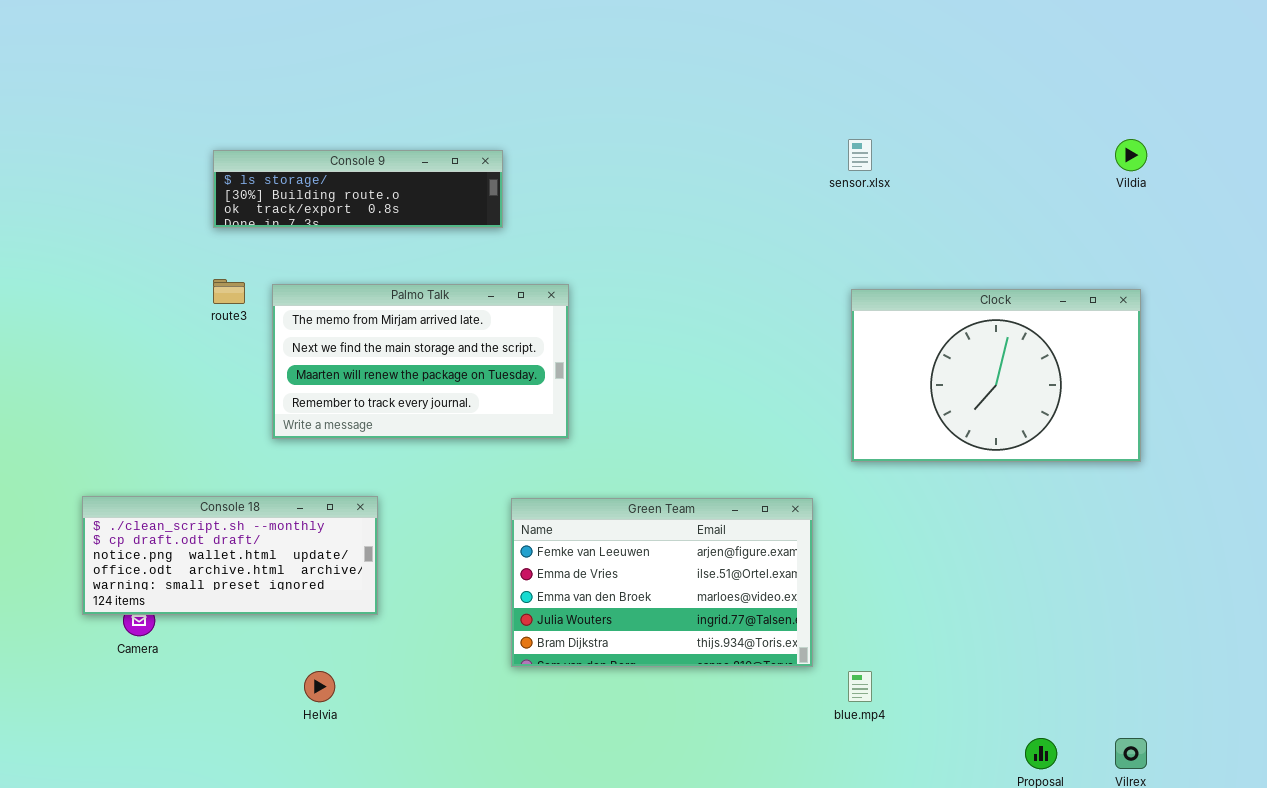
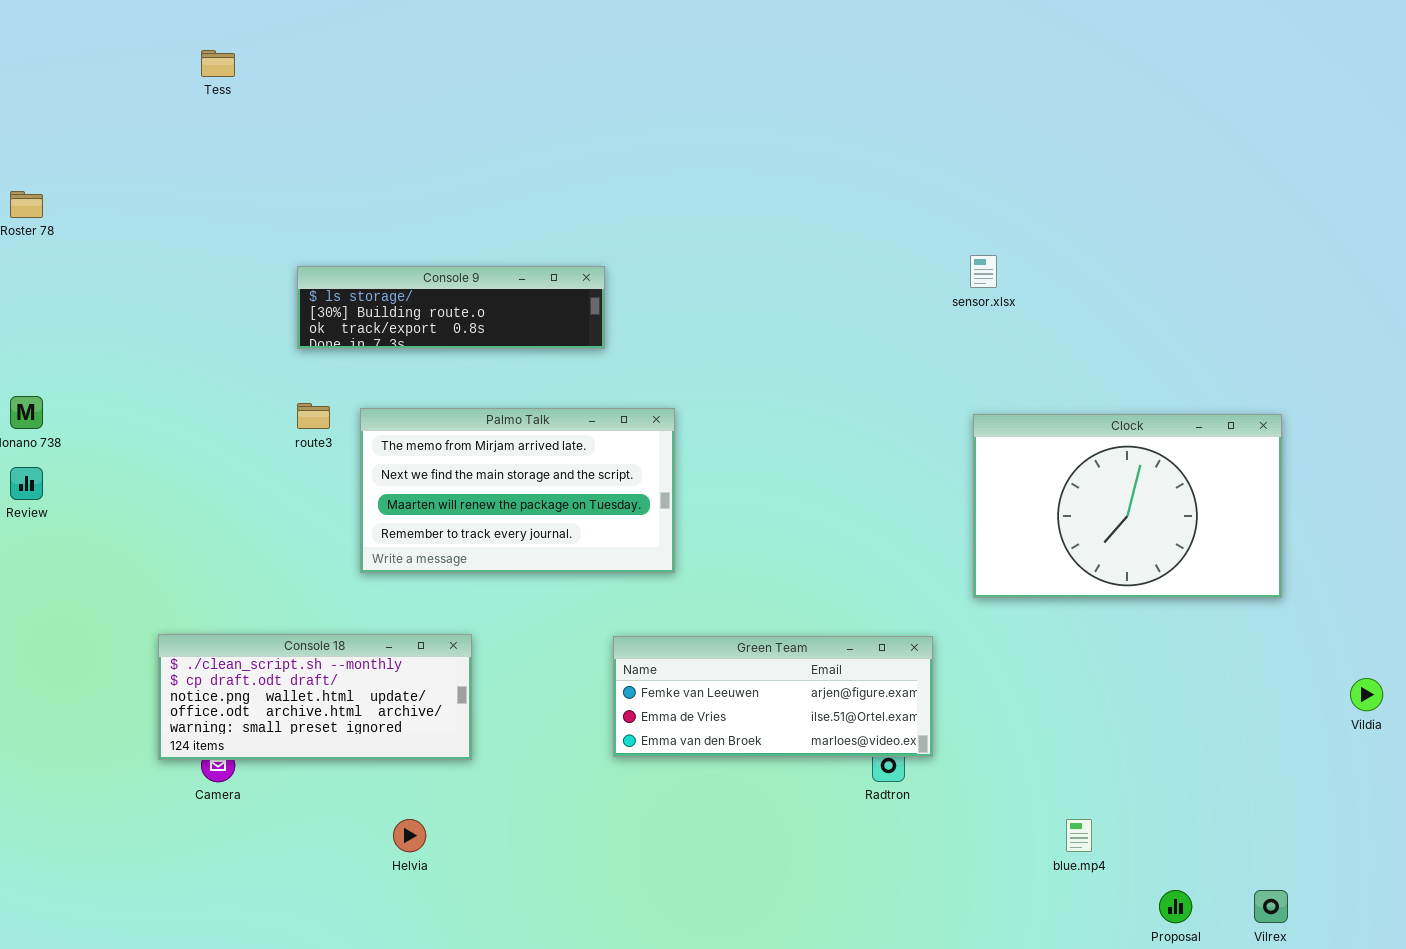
Vildia: [1115,139,1147,171] -> [1350,678,1383,711], moved
Green Team: [511,498,813,667] -> [613,636,933,757], resized
blue.mp4: [848,671,872,702] -> [1066,819,1092,852], moved

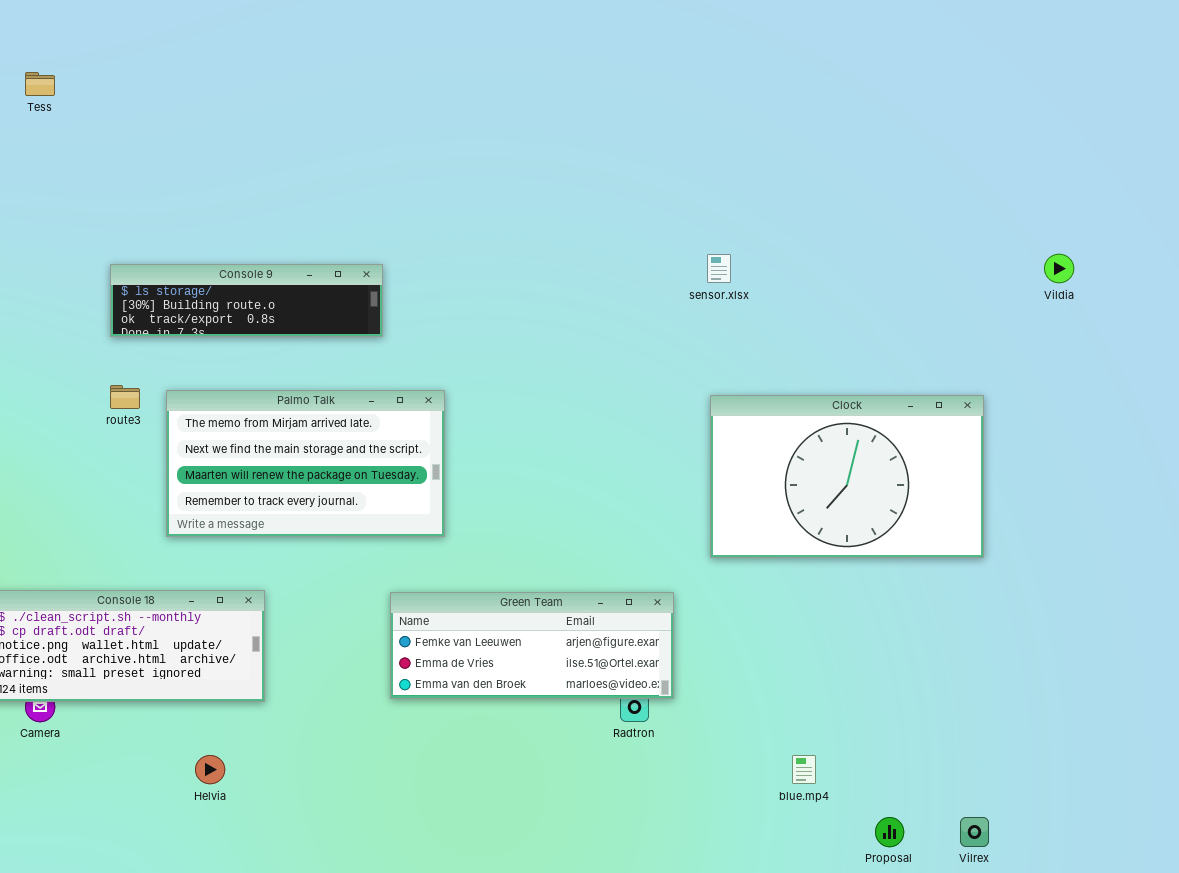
Vildia: [1350,678,1383,711] -> [1044,254,1074,283], moved

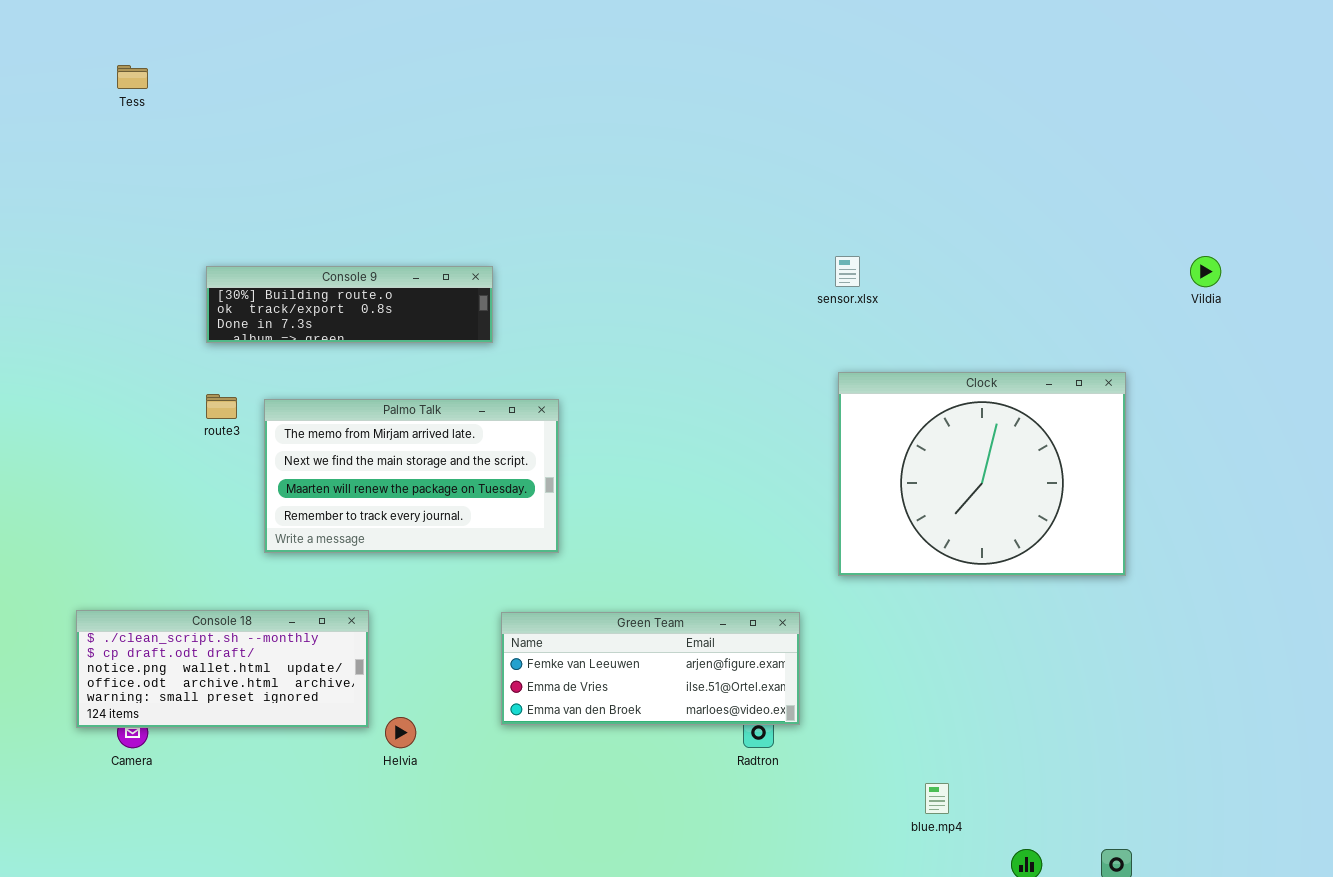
Console 9: [110,264,383,337] -> [206,266,493,343], scrolled down 1 row
Clock: [710,395,984,558] -> [838,372,1126,576], resized
Helvia: [195,755,225,784] -> [385,717,416,748], moved

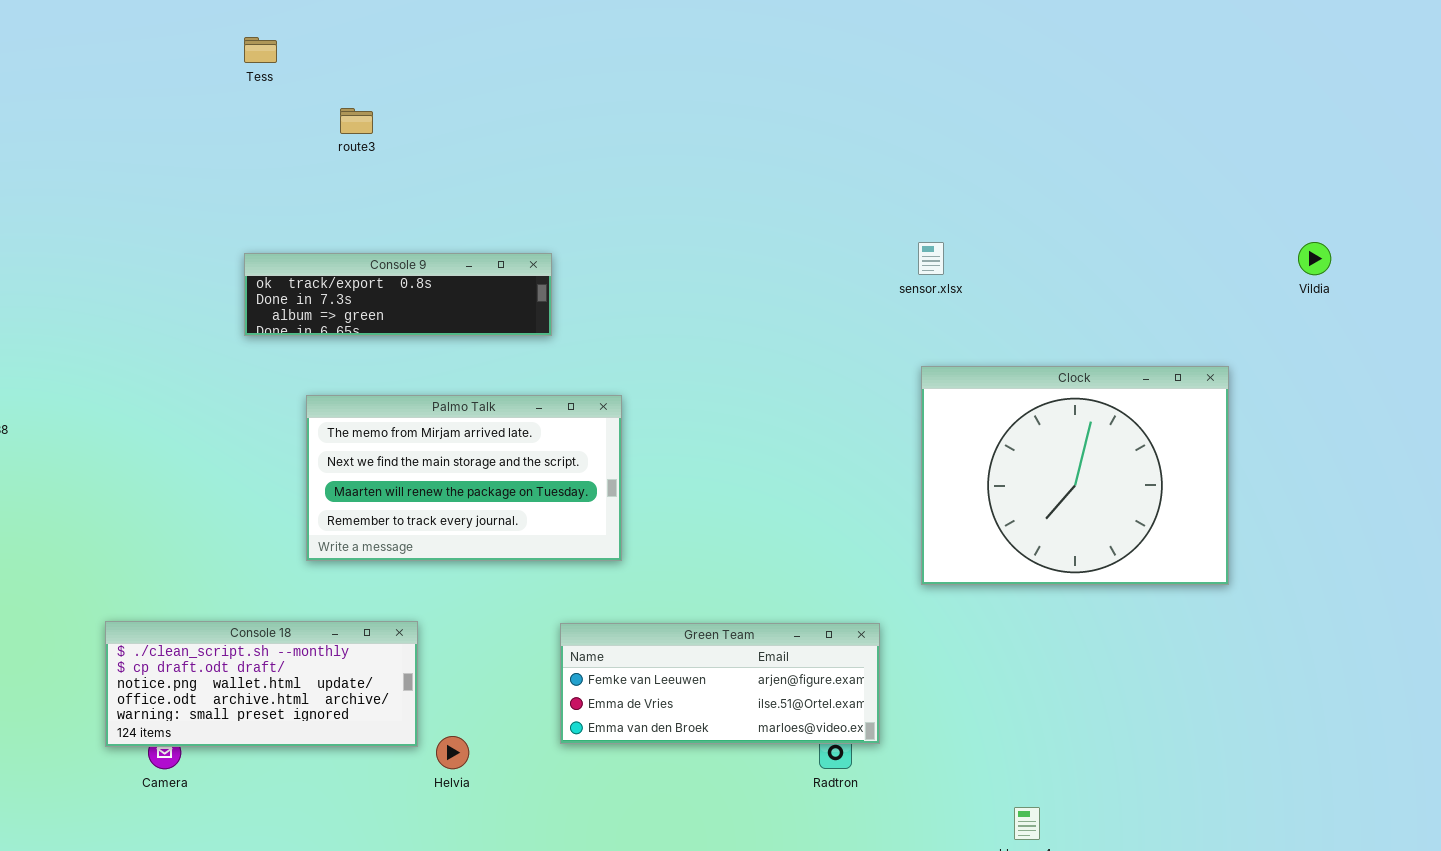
Tess: [117,65,148,89] -> [244,37,277,63], moved
Console 9: [206,266,493,343] -> [244,253,552,336], scrolled down 1 row
route3: [206,394,237,419] -> [340,108,373,134], moved

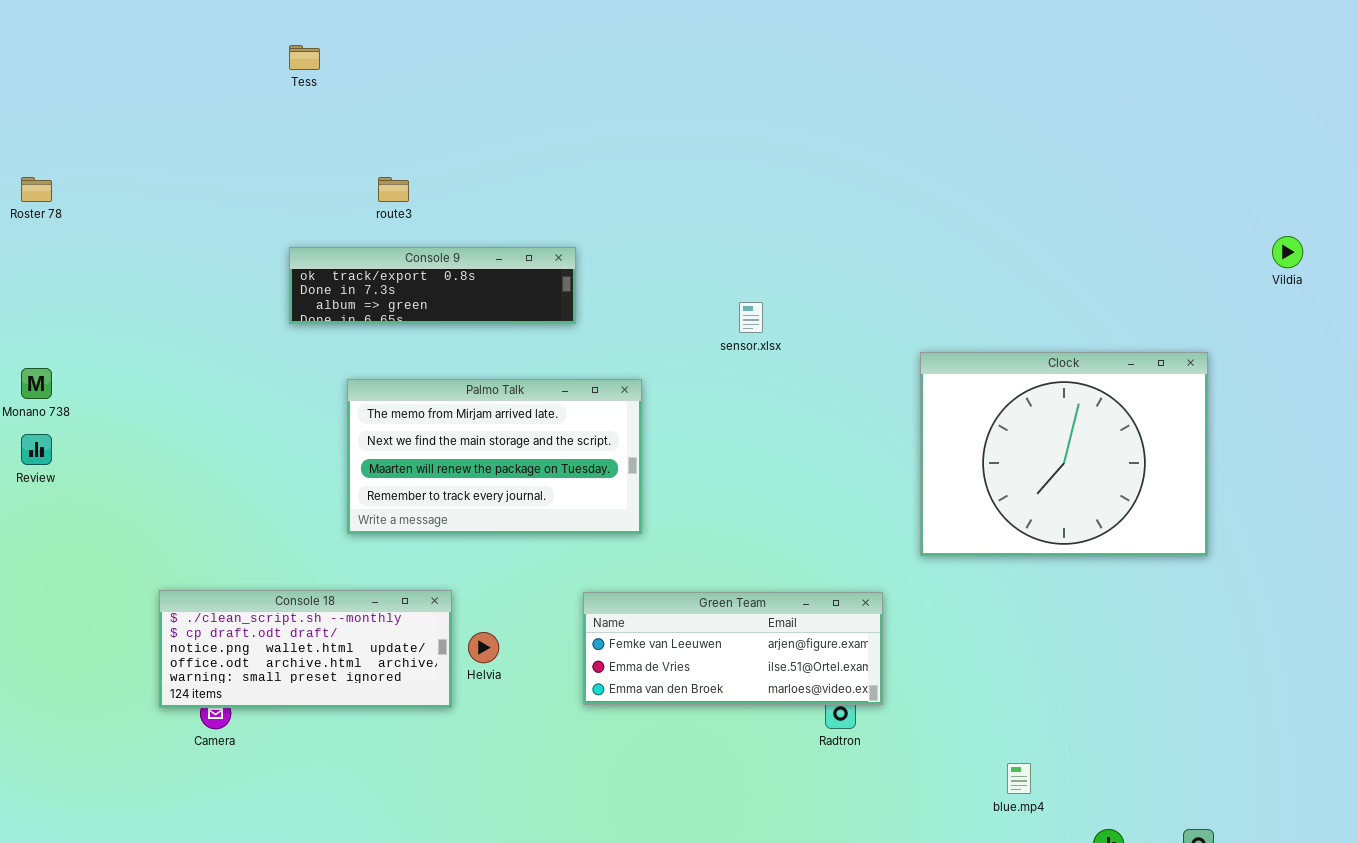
route3: [340,108,373,134] -> [378,177,409,202], moved
sensor.xlsx: [918,242,944,275] -> [739,302,763,333], moved
Helvia: [436,736,469,769] -> [468,632,499,663], moved

